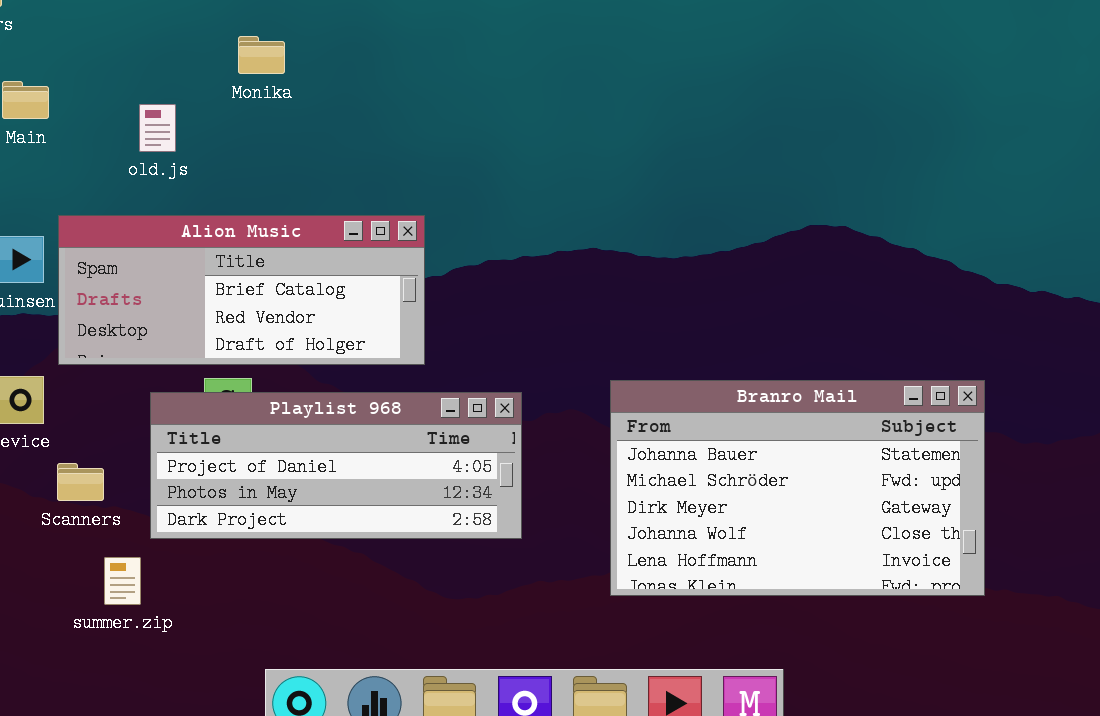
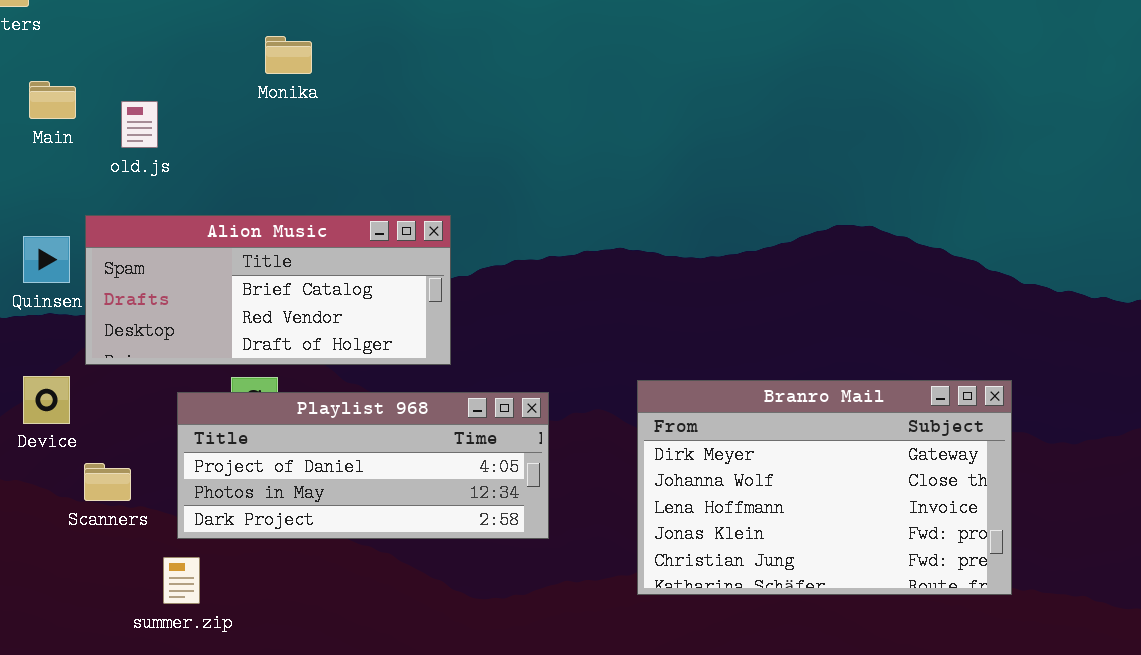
old.js: [139,104,176,152] -> [121,101,158,148], moved
Branro Mail: [610,380,985,596] -> [637,380,1012,595], scrolled down 2 rows
summer.zip: [104,557,141,605] -> [163,557,200,604], moved

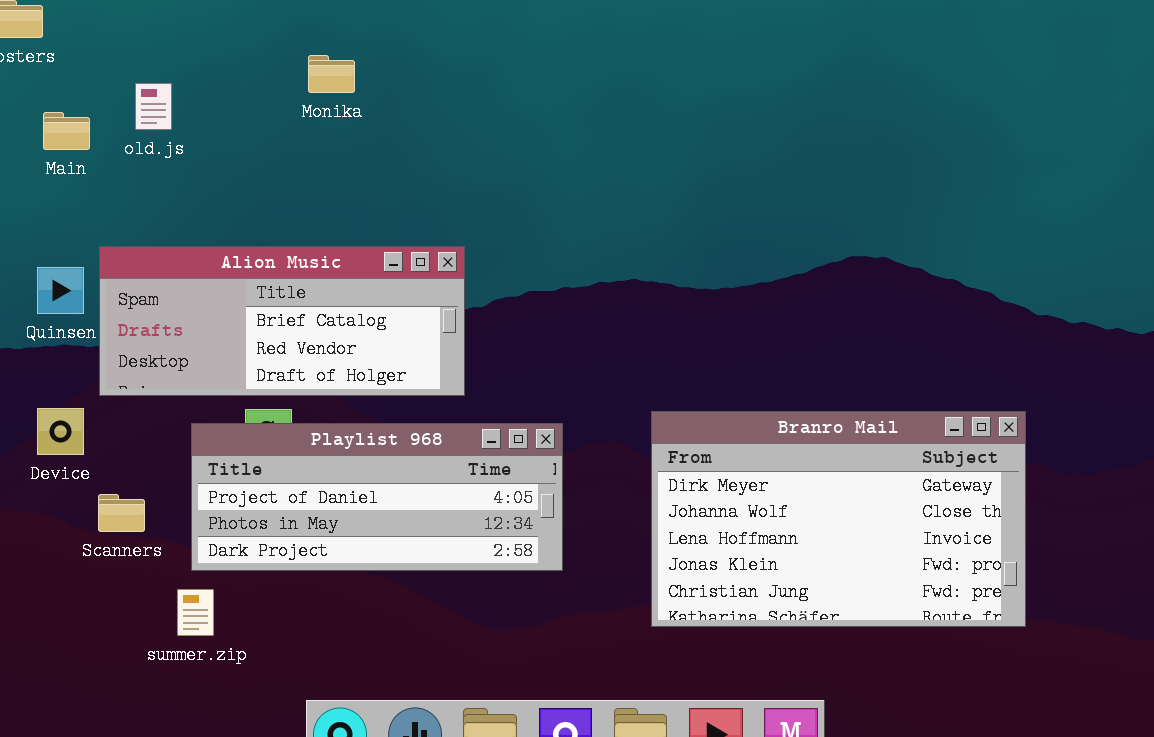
Monika: [265,36,312,74] -> [308,55,355,93], moved
old.js: [121,101,158,148] -> [135,83,172,130], moved

